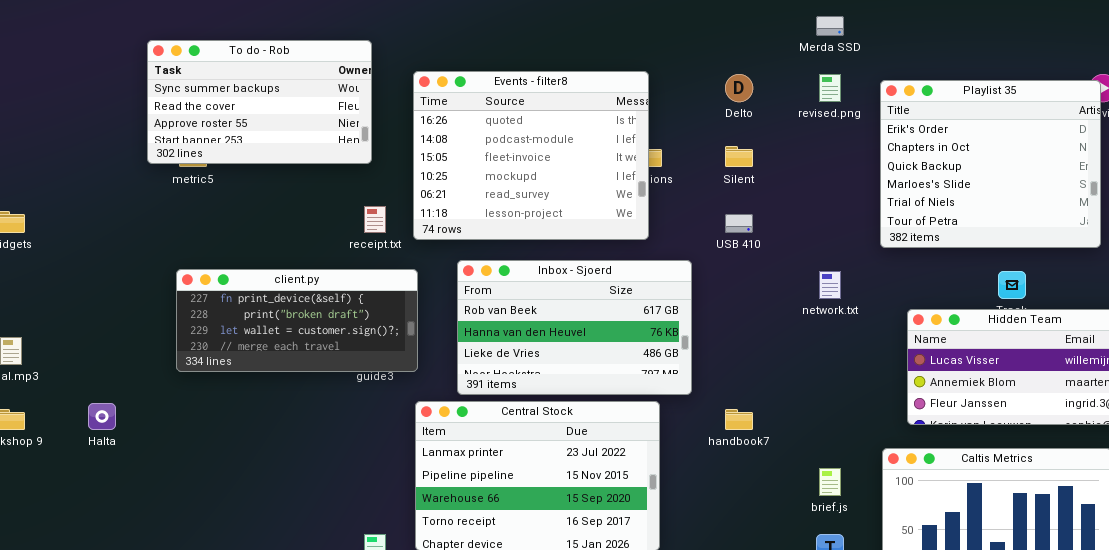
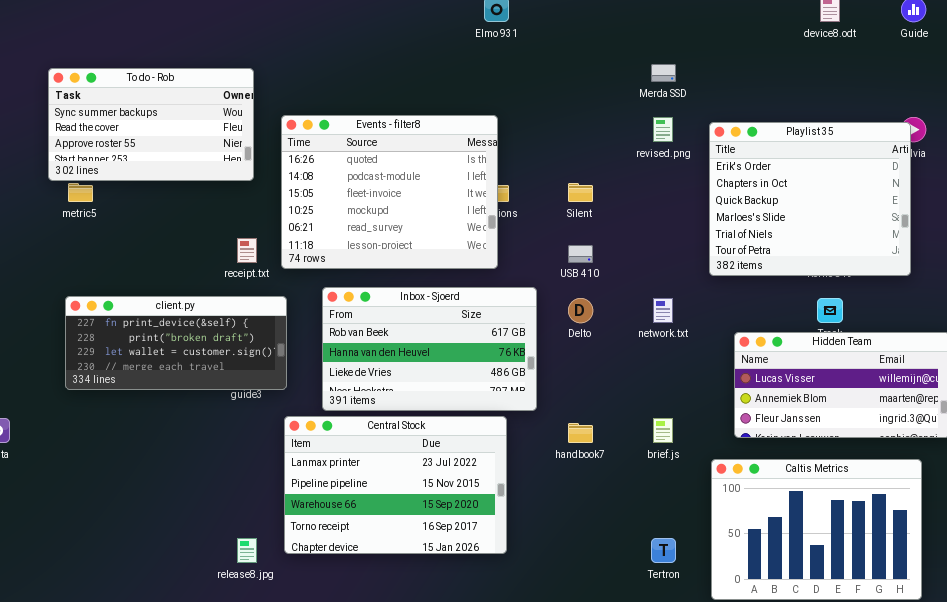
To do - Rob: [147,40,372,164] -> [48,68,254,181], moved
Delto: [725,74,753,102] -> [568,298,593,323], moved
brief.js: [819,468,841,496] -> [653,418,673,443], moved

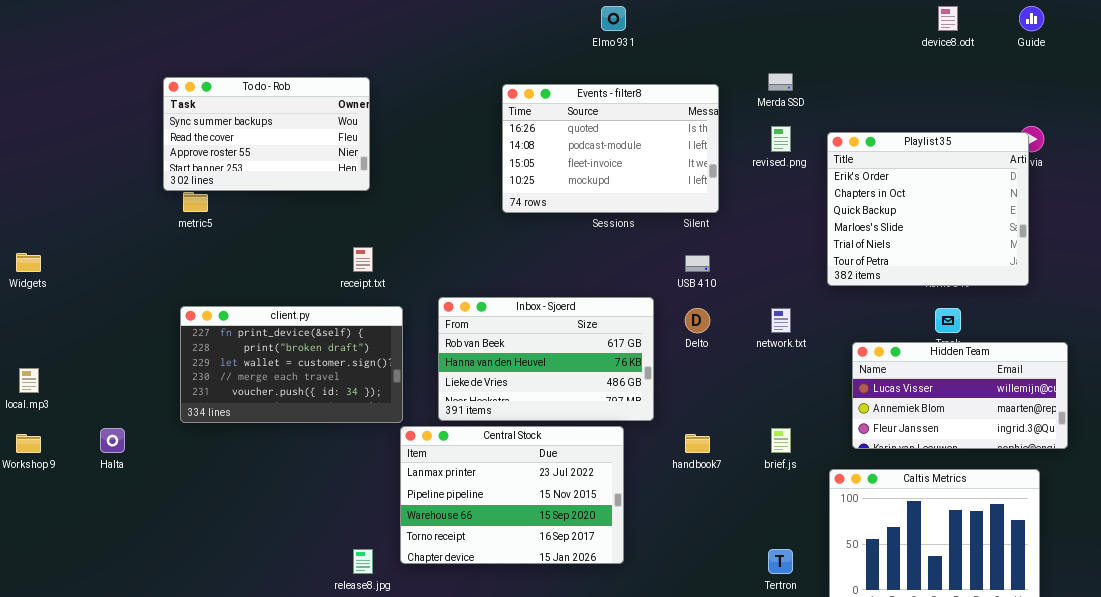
Events - filter8: [281,115,498,269] -> [502,84,719,213], moved, resized
client.py: [65,296,287,390] -> [180,306,403,423], resized

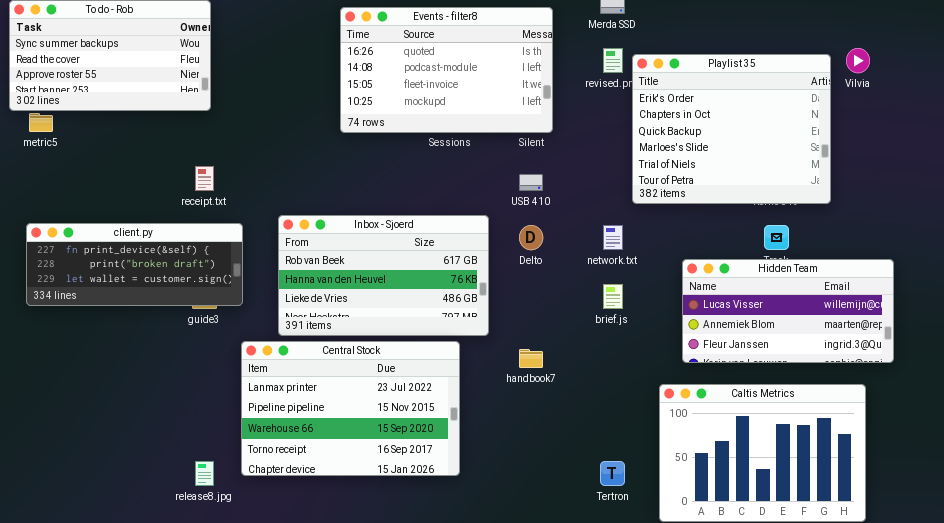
Playlist 35: [827,132,1029,286] -> [632,54,831,204], moved
client.py: [180,306,403,423] -> [26,223,243,306], resized
brief.js: [771,428,791,453] -> [603,284,623,309], moved

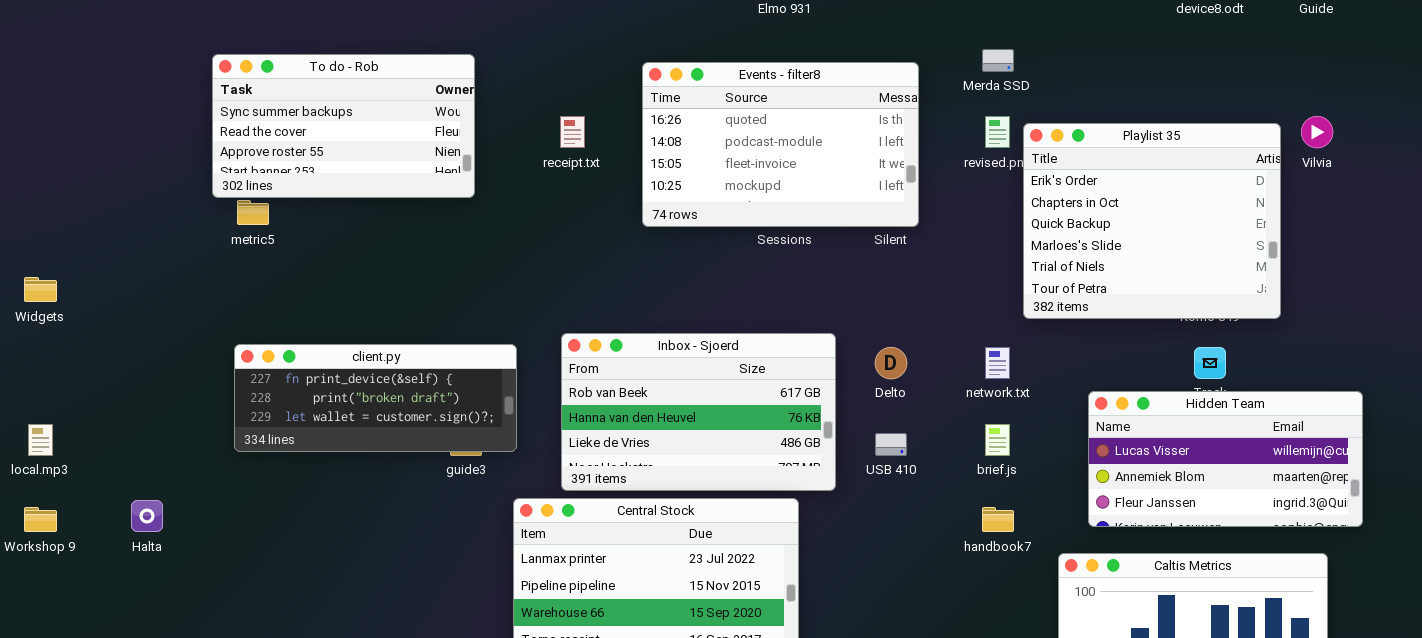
receipt.txt: [195,166,214,191] -> [560,116,585,148], moved
USB 410: [519,174,543,191] -> [875,433,907,456], moved
handbook7: [519,349,543,368] -> [982,507,1014,532], moved

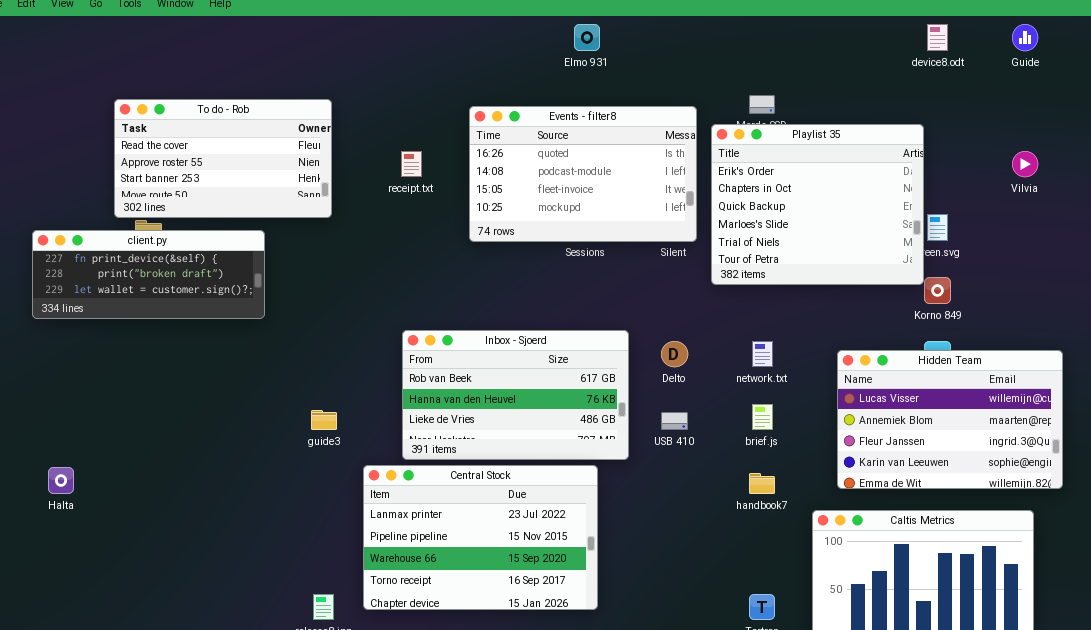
To do - Rob: [212,54,475,198] -> [114,99,332,218], scrolled down 1 row
Playlist 35: [1023,123,1281,319] -> [711,124,924,285], moved
client.py: [234,344,517,452] -> [32,230,265,319], moved
Hidden Team: [1088,391,1363,527] -> [837,350,1063,489], resized

